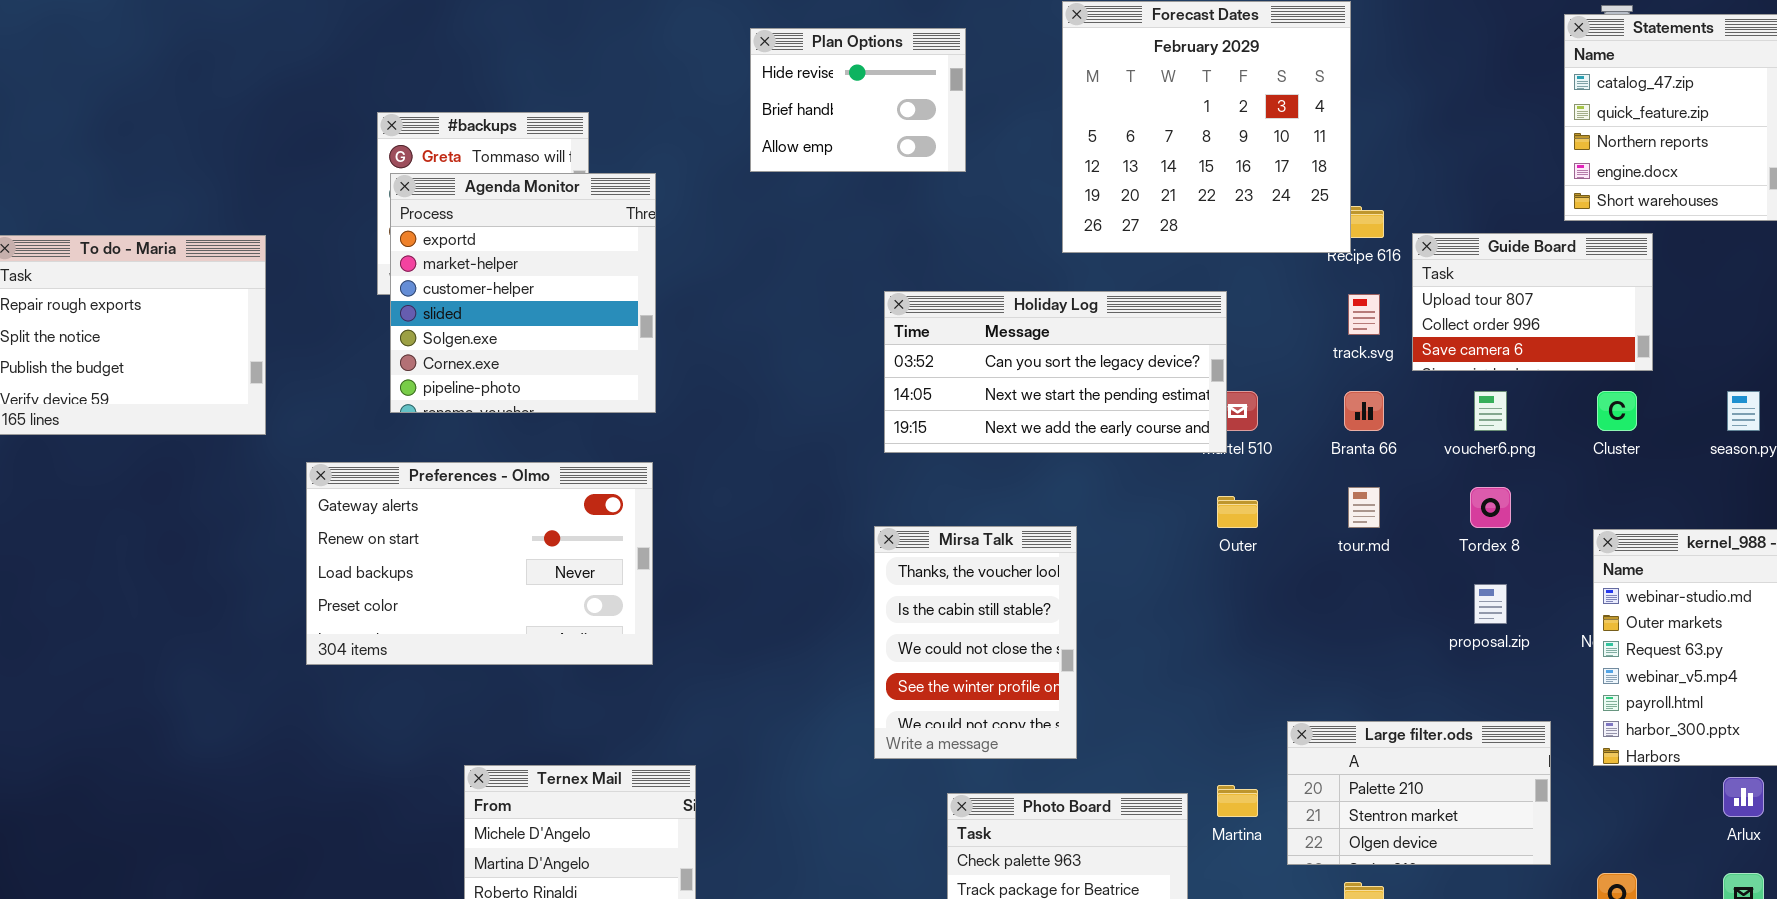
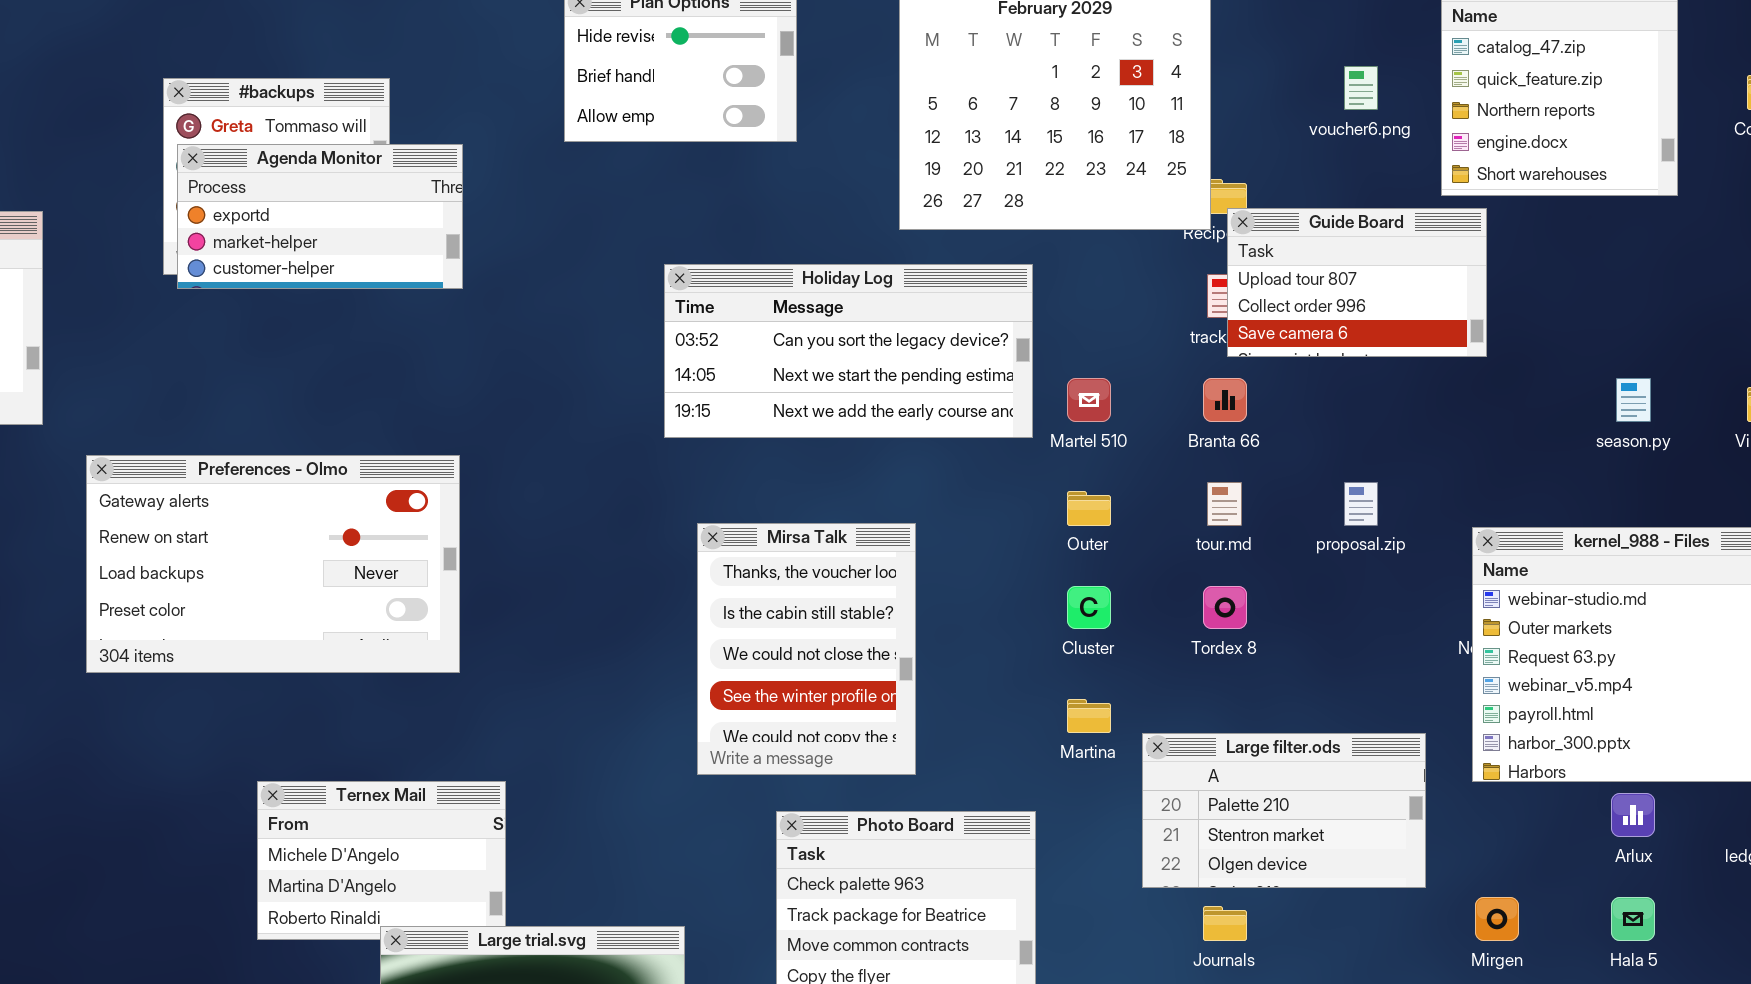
Agenda Monitor: [390,173,656,413] -> [177,144,463,289], resized
Guide Board: [1412,233,1653,371] -> [1227,208,1487,357], moved
Holiday Log: [884,291,1227,453] -> [664,264,1033,438], moved
voucher6.png: [1474,391,1507,431] -> [1344,66,1378,110], moved
Cluster: [1597,391,1637,431] -> [1067,586,1111,629], moved
Tordex 8: [1470,487,1511,528] -> [1203,586,1247,629], moved
proposal.zip: [1474,584,1507,624] -> [1344,482,1378,526], moved
Martina: [1217,785,1258,817] -> [1067,699,1111,733], moved

